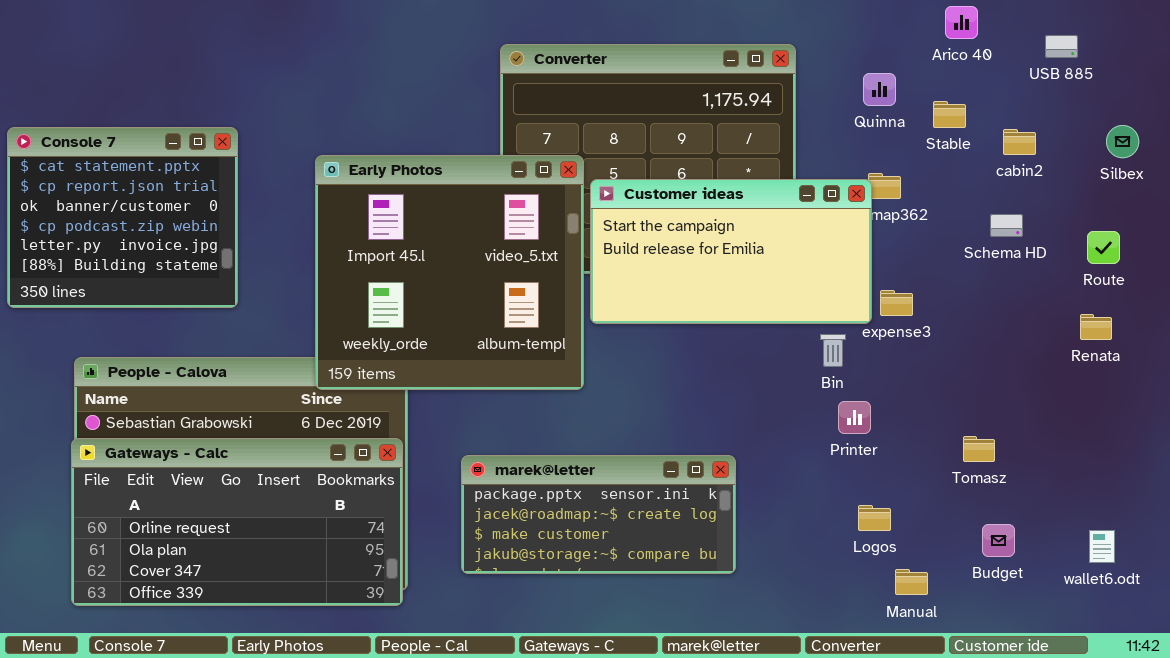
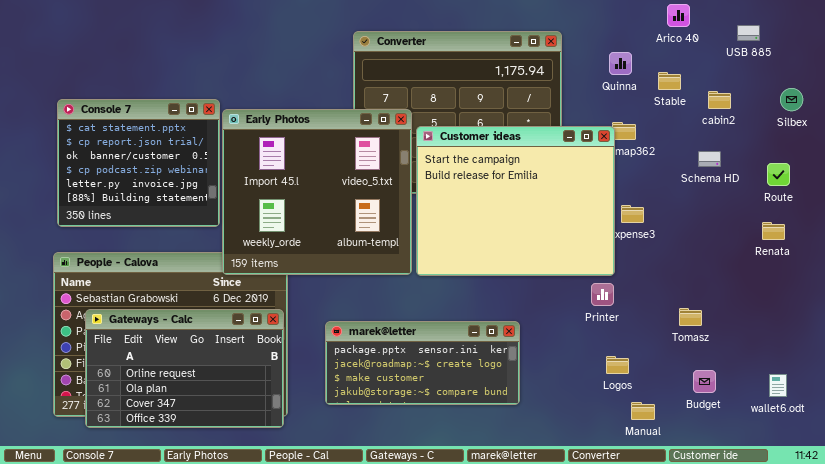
Console 7: [7,127,238,308] -> [57,99,220,227], moved
Customer ideas: [590,179,872,324] -> [416,126,615,276], resized
Gateways - Calc: [71,438,403,606] -> [85,309,284,428], resized

